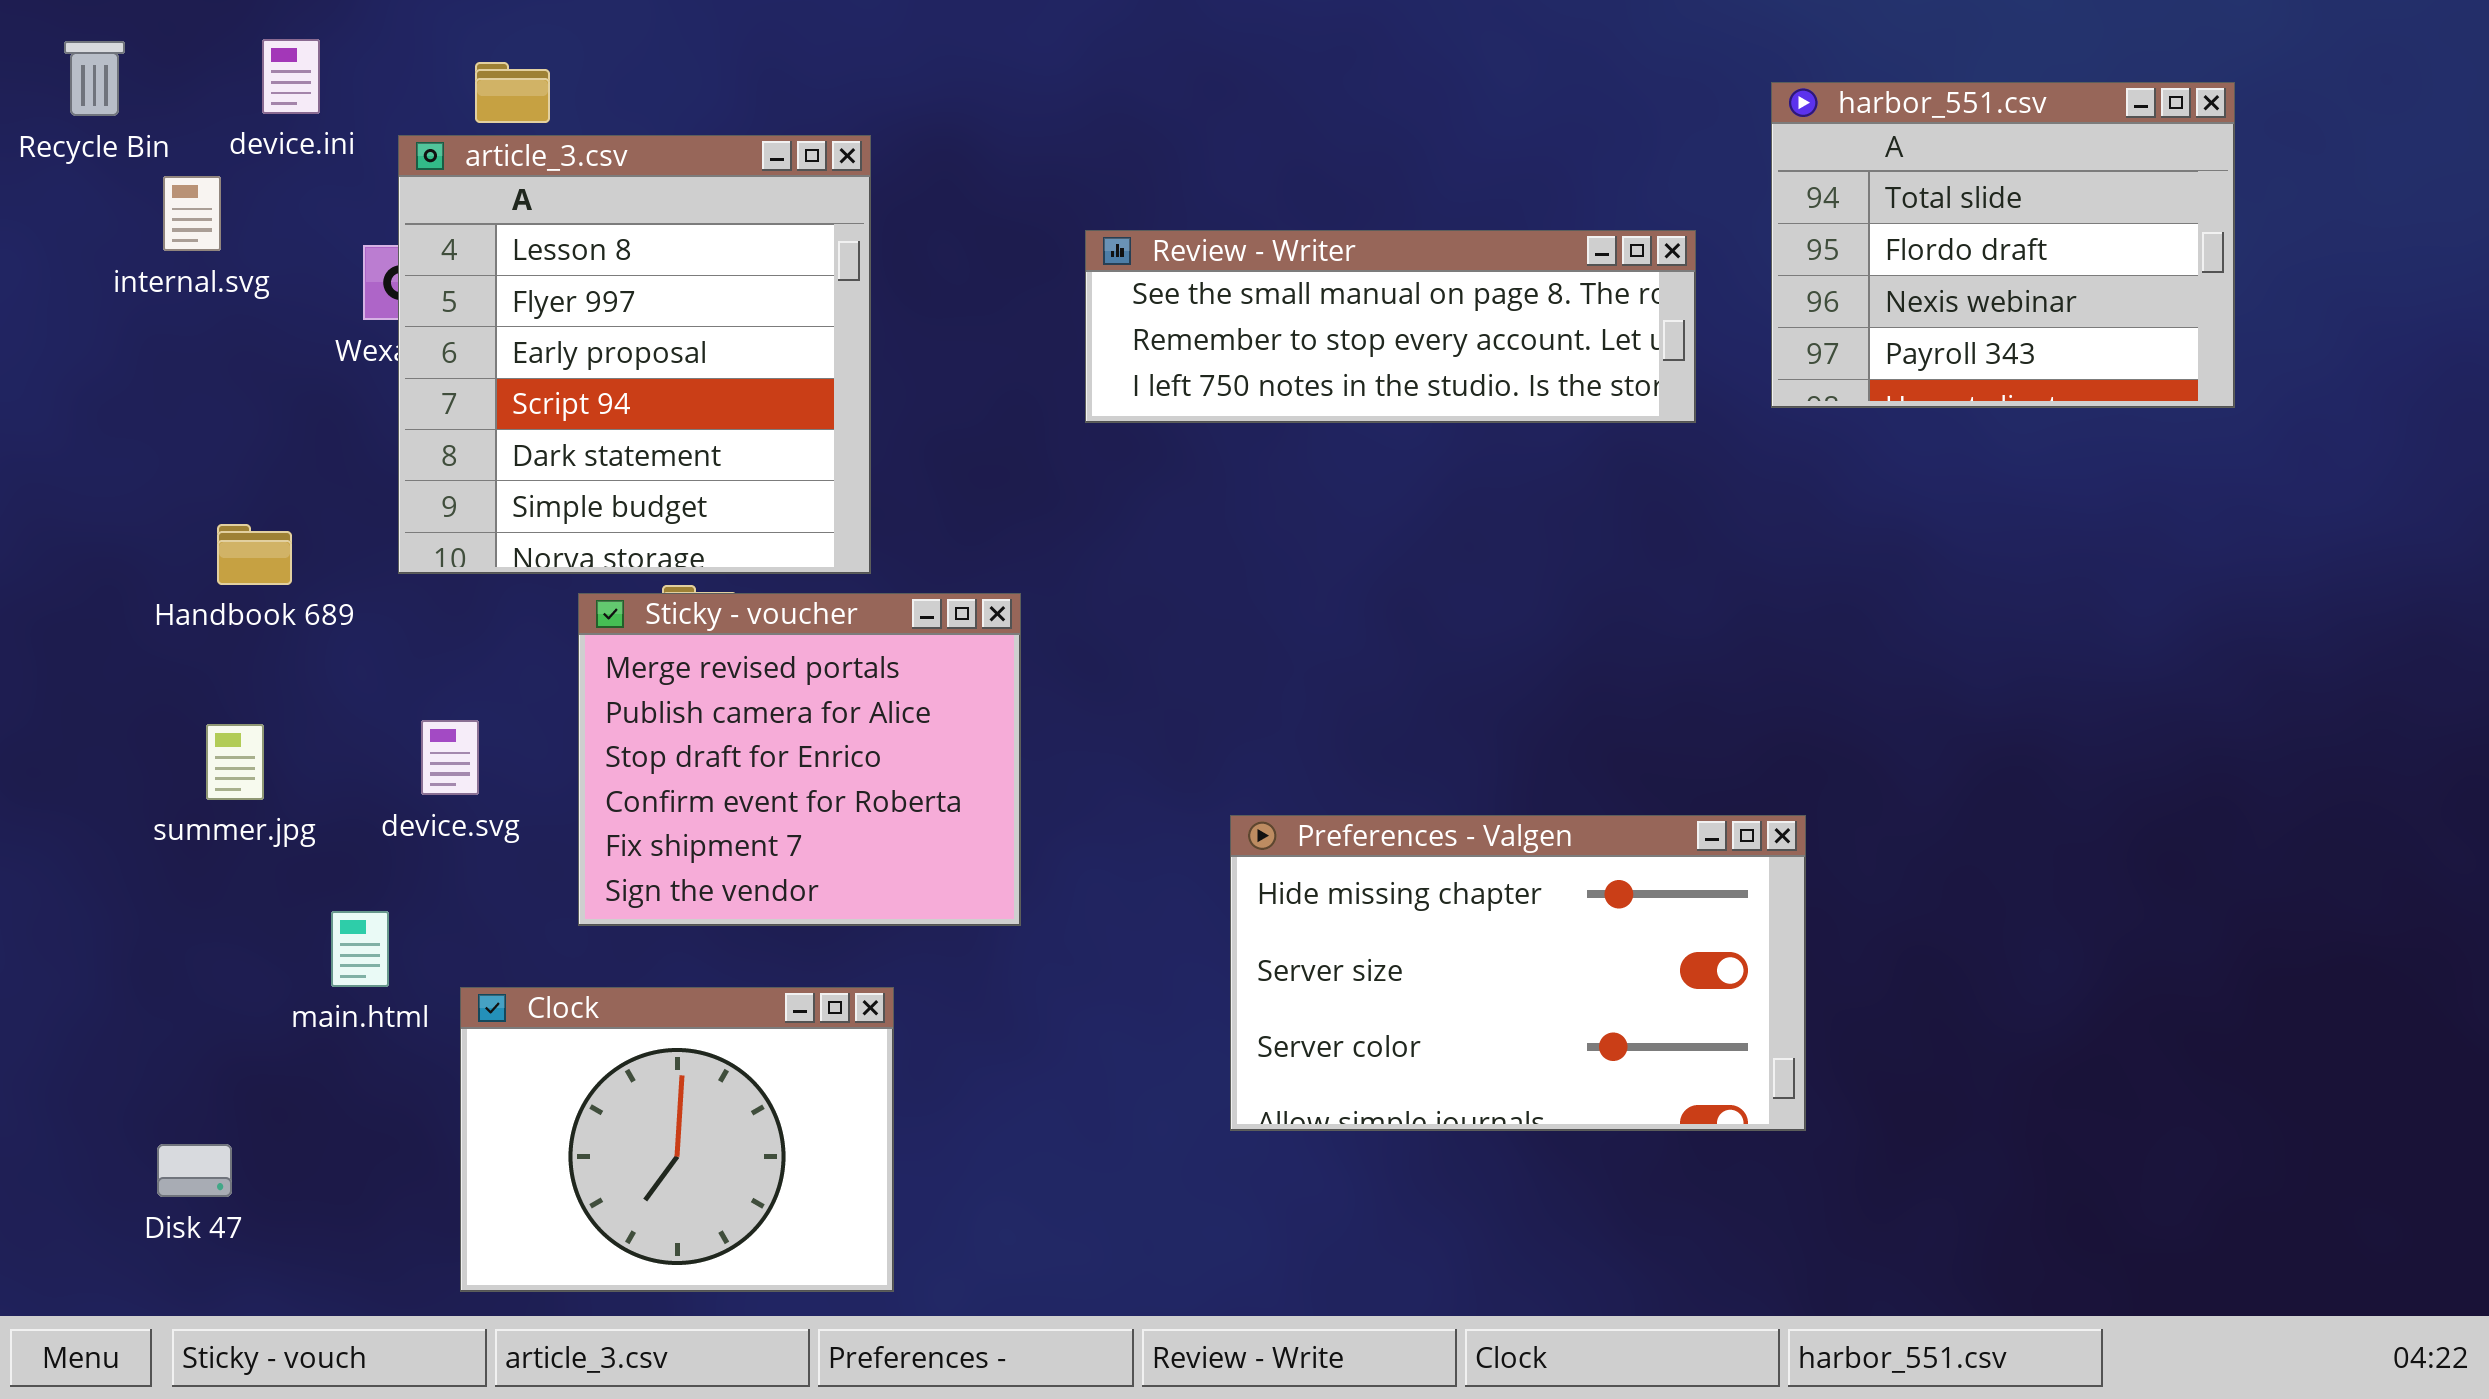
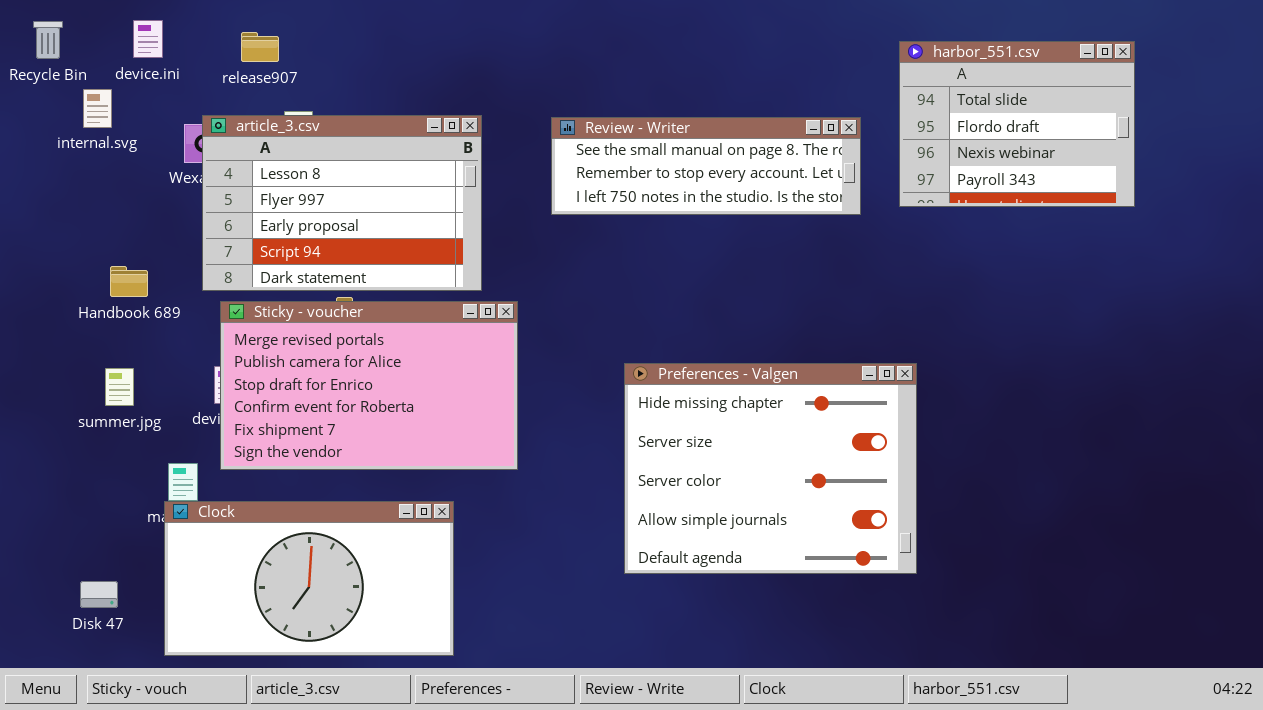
article_3.csv: [398,135,871,574] -> [202,115,482,291], resized
Sticky - voucher: [578,593,1021,926] -> [220,301,518,470], resized
Preferences - Valgen: [1230,815,1806,1131] -> [624,363,917,574], resized
Clock: [460,987,894,1292] -> [164,501,454,656], resized

